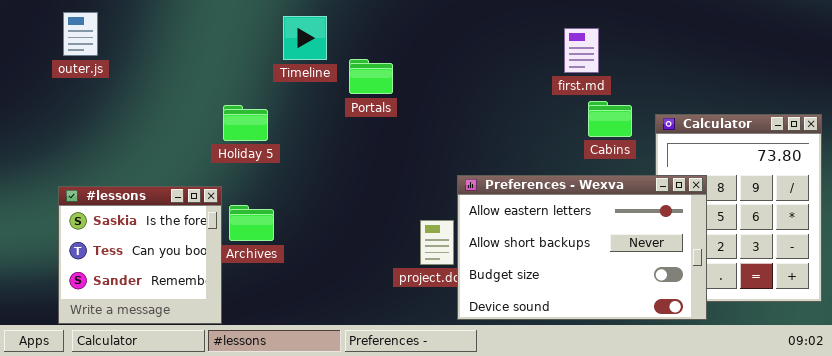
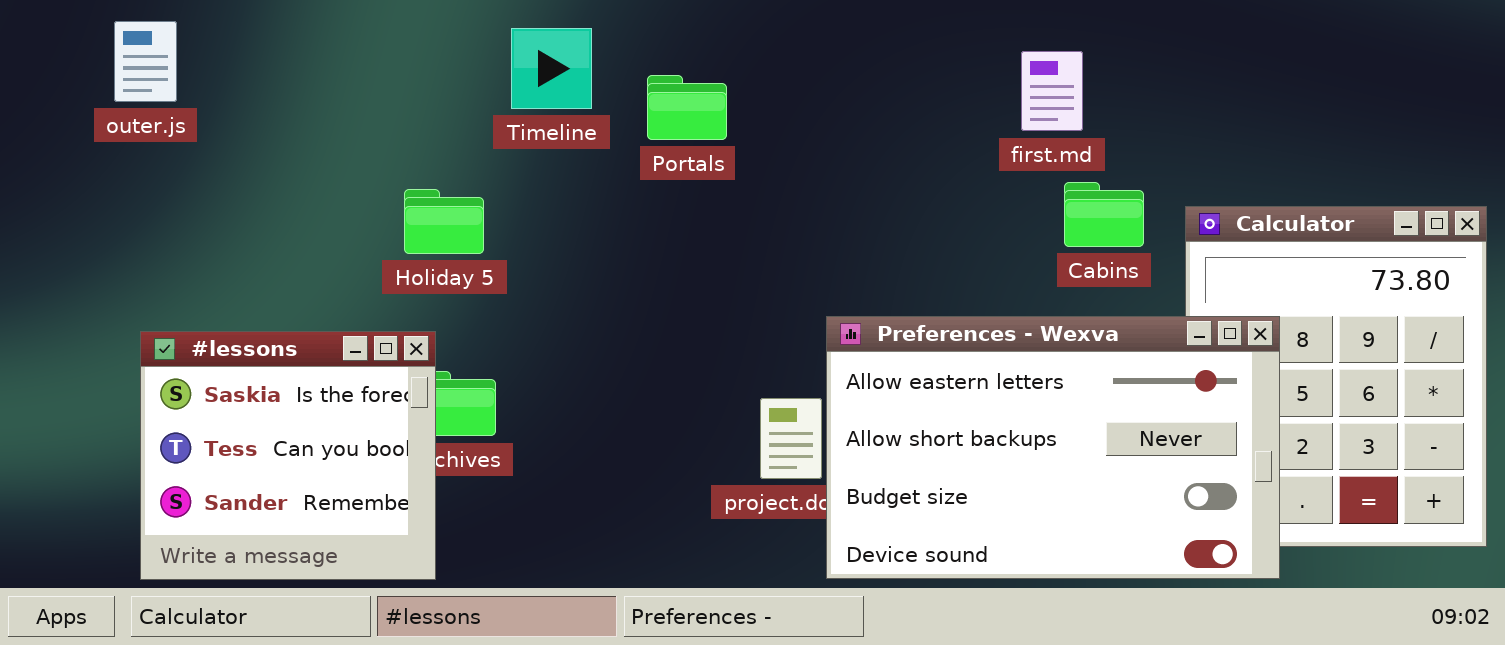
Portals: [349,59,393,94] -> [647,75,727,140], moved
#lessons: [58,186,222,324] -> [140,331,436,580], moved

